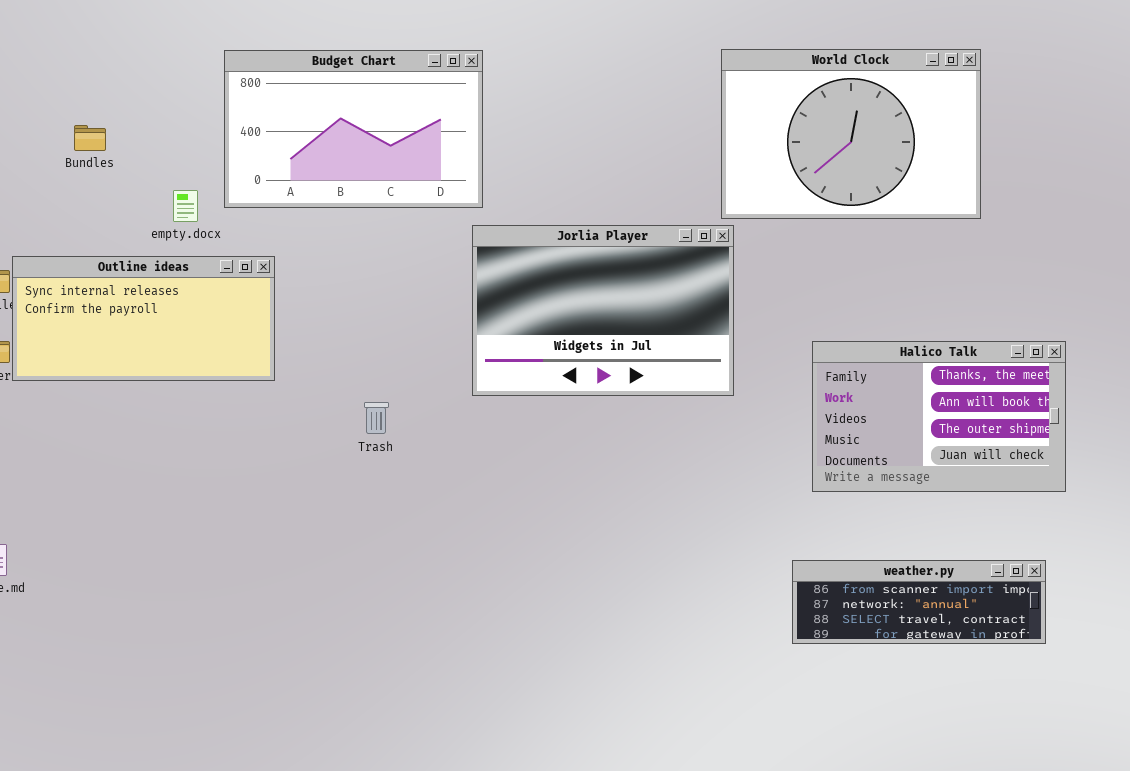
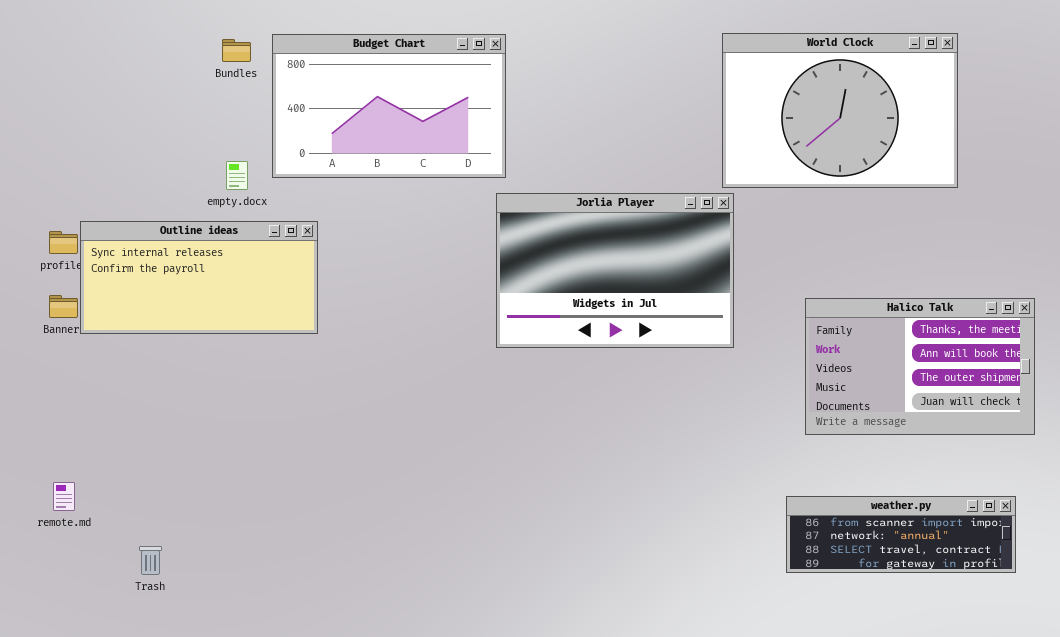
Bundles: [74,125,106,151] -> [222,39,251,62], moved
Trash: [364,402,389,434] -> [139,546,162,575], moved

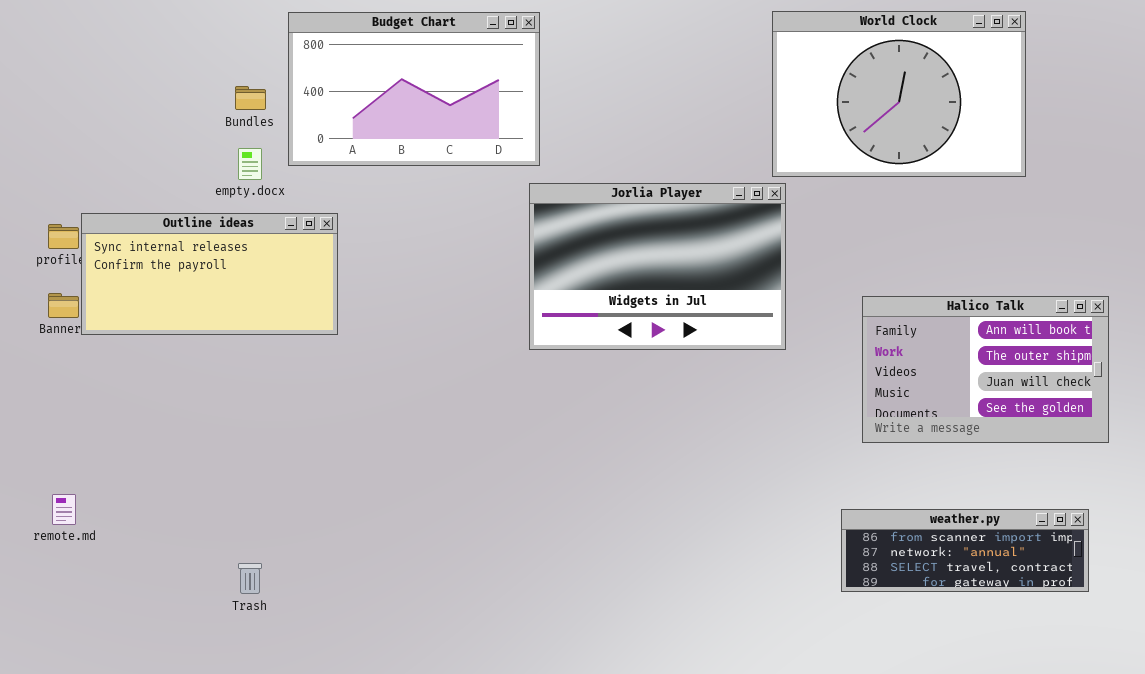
Bundles: [222,39,251,62] -> [235,86,266,110], moved
Halico Talk: [805,298,1035,435] -> [862,296,1109,443], scrolled down 1 row
Trash: [139,546,162,575] -> [238,563,262,594], moved

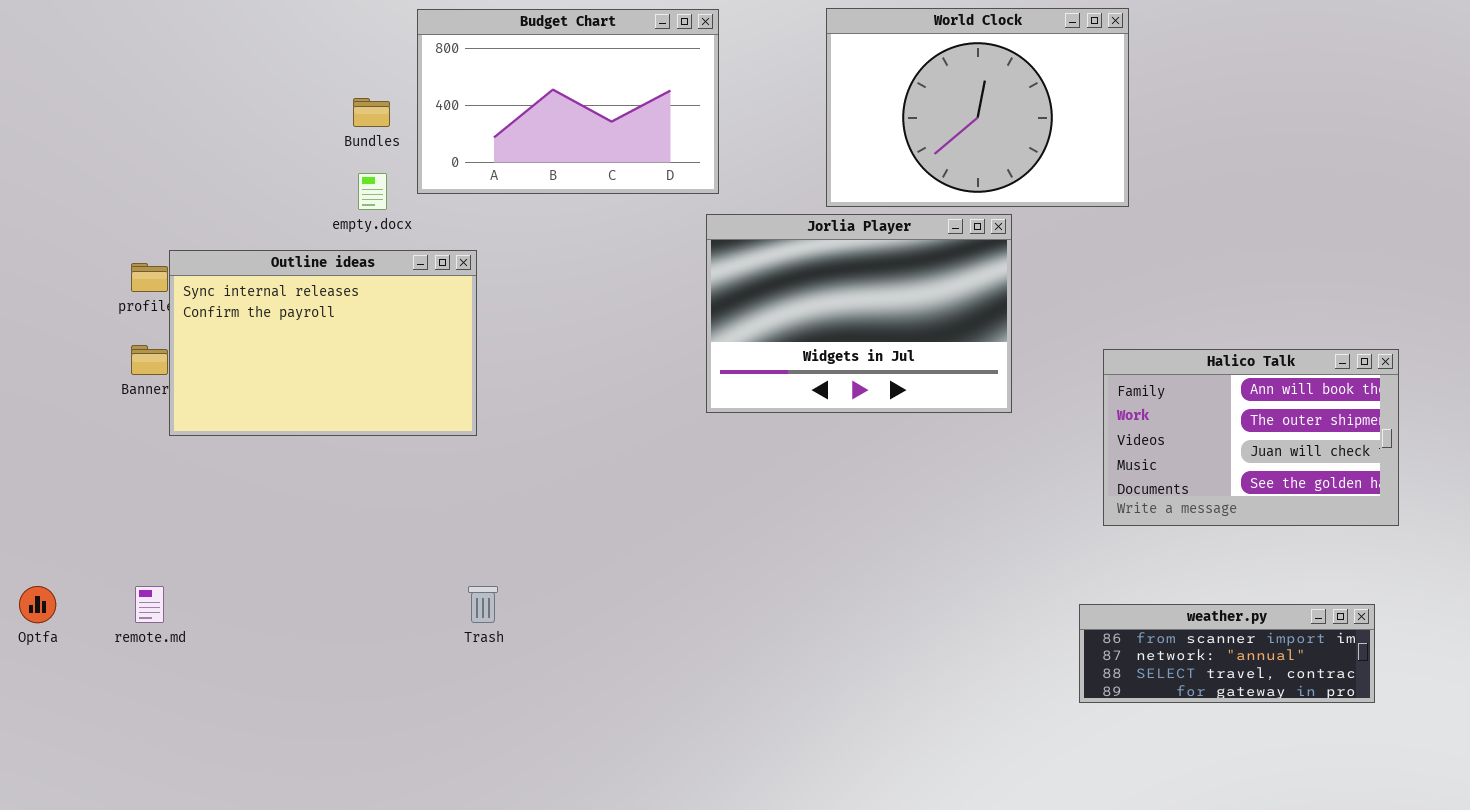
World Clock: [772,11,1026,177] -> [826,8,1129,207], moved
Outline ideas: [81,213,338,335] -> [169,250,477,436], resized
Trash: [238,563,262,594] -> [468,586,498,623], moved

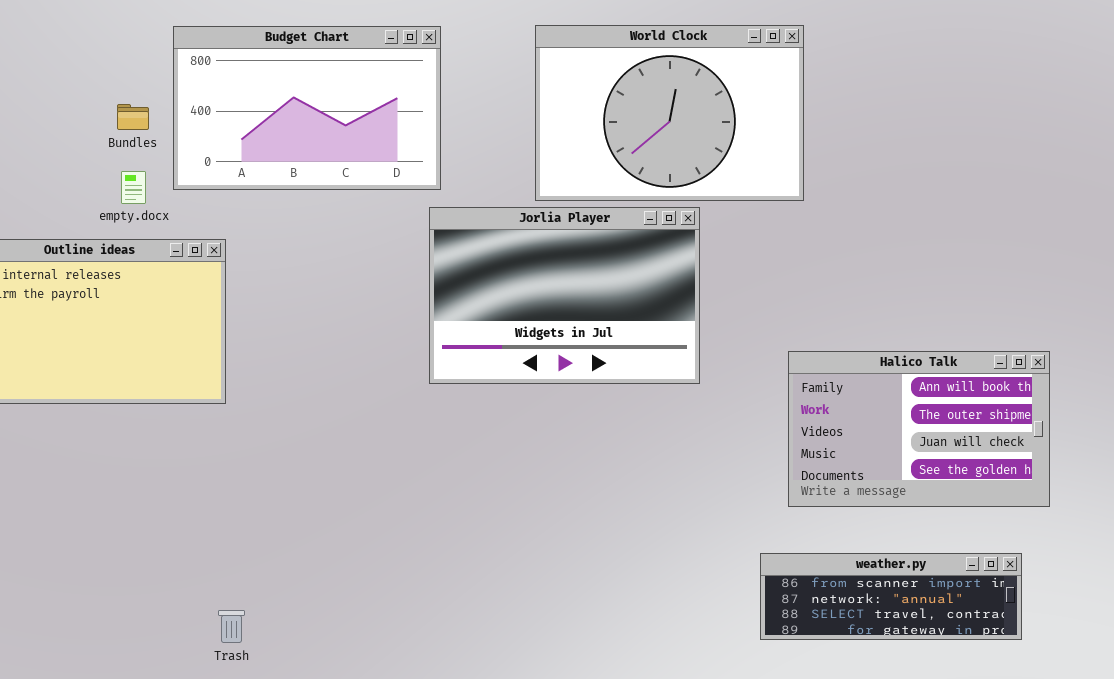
Halico Talk: [1103,349,1399,526] -> [788,351,1050,507], moved
Trash: [468,586,498,623] -> [218,610,245,643], moved

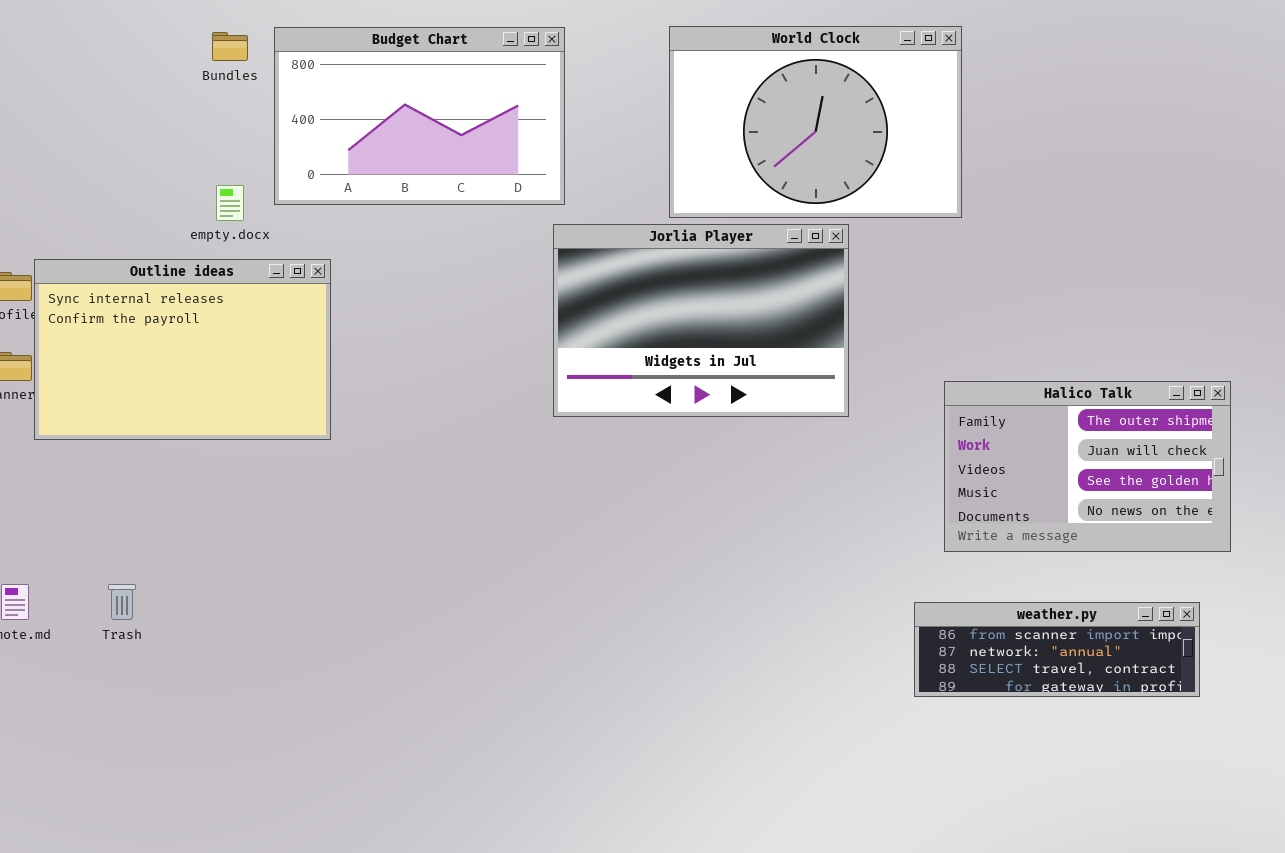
Bundles: [117,104,149,130] -> [212,32,248,61], moved
Halico Talk: [788,351,1050,507] -> [944,381,1231,552], scrolled down 1 row
Trash: [218,610,245,643] -> [108,584,136,620], moved

